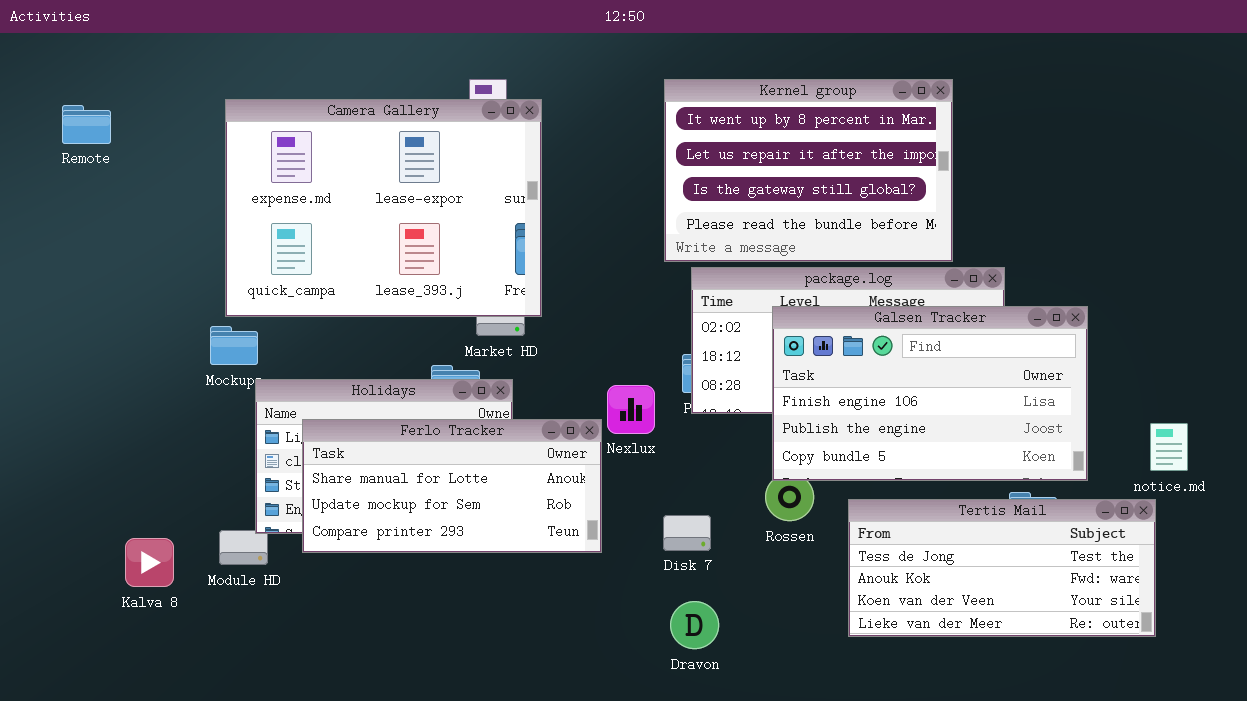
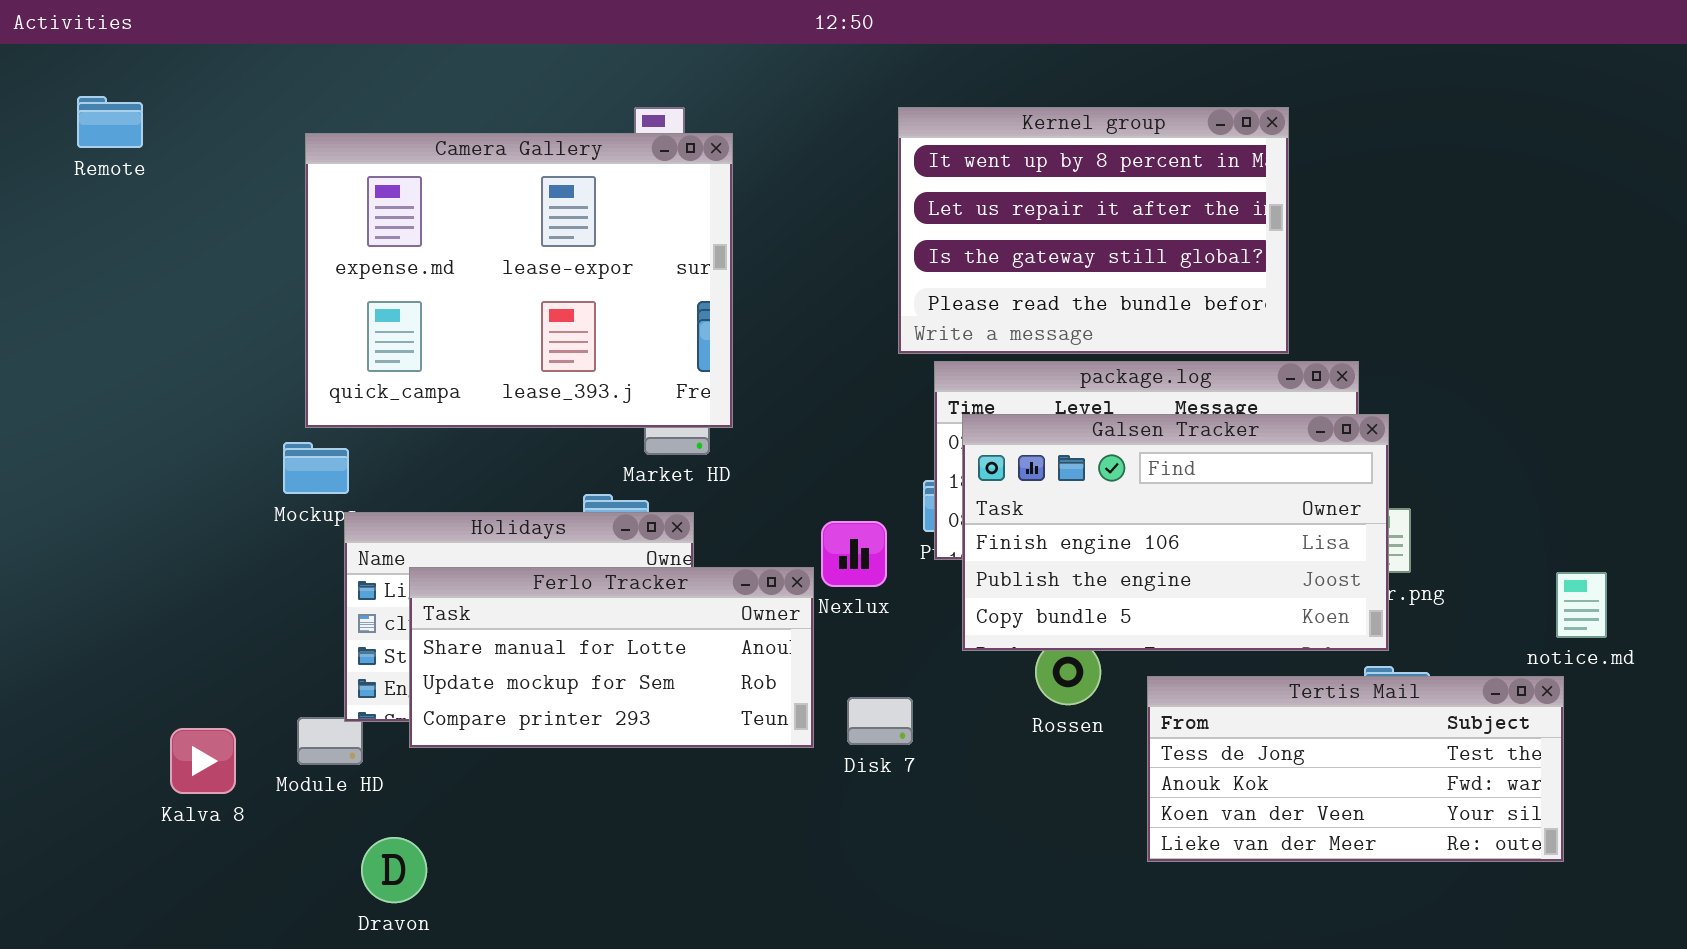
Remote: [62,105,111,144] -> [77,96,143,148], moved
Galsen Tracker: [772,306,1088,481] -> [962,414,1389,651], moved
Disk 7: [663,515,711,551] -> [847,697,913,745], moved
Dravon: [670,601,719,649] -> [361,837,427,903], moved

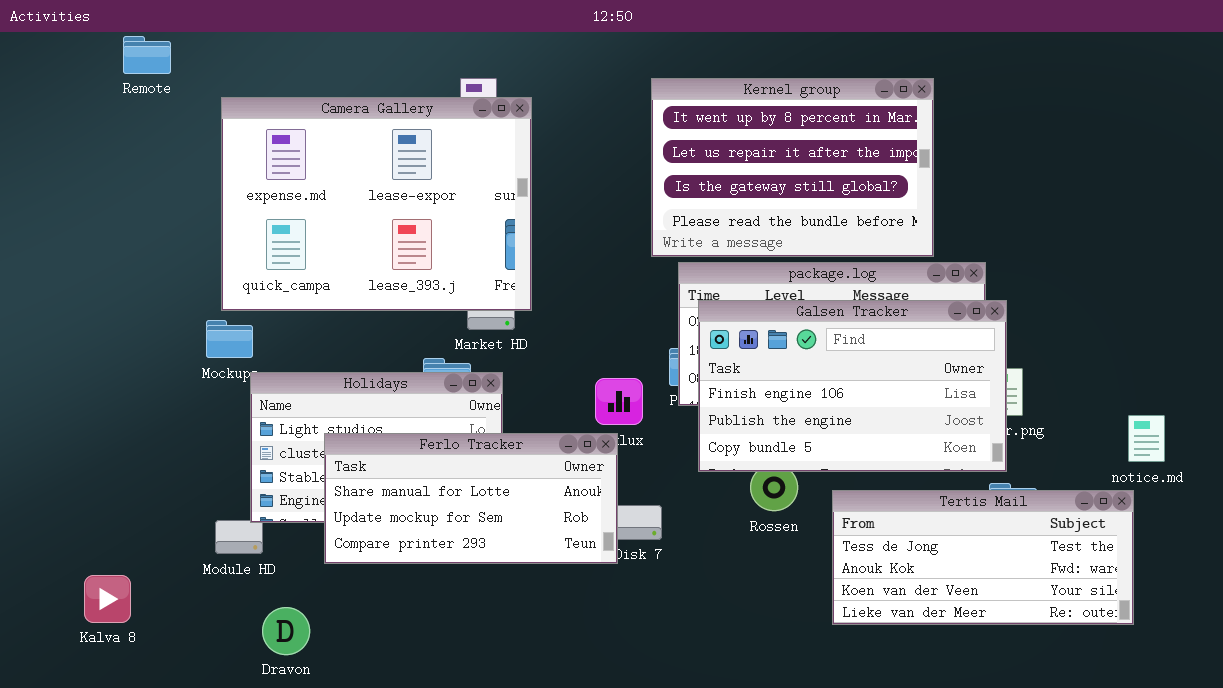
Remote: [77,96,143,148] -> [123,36,171,74], moved
Ferlo Tracker: [409,567,814,748] -> [324,433,618,564], moved
Kalva 8: [170,728,236,794] -> [84,575,131,623], moved

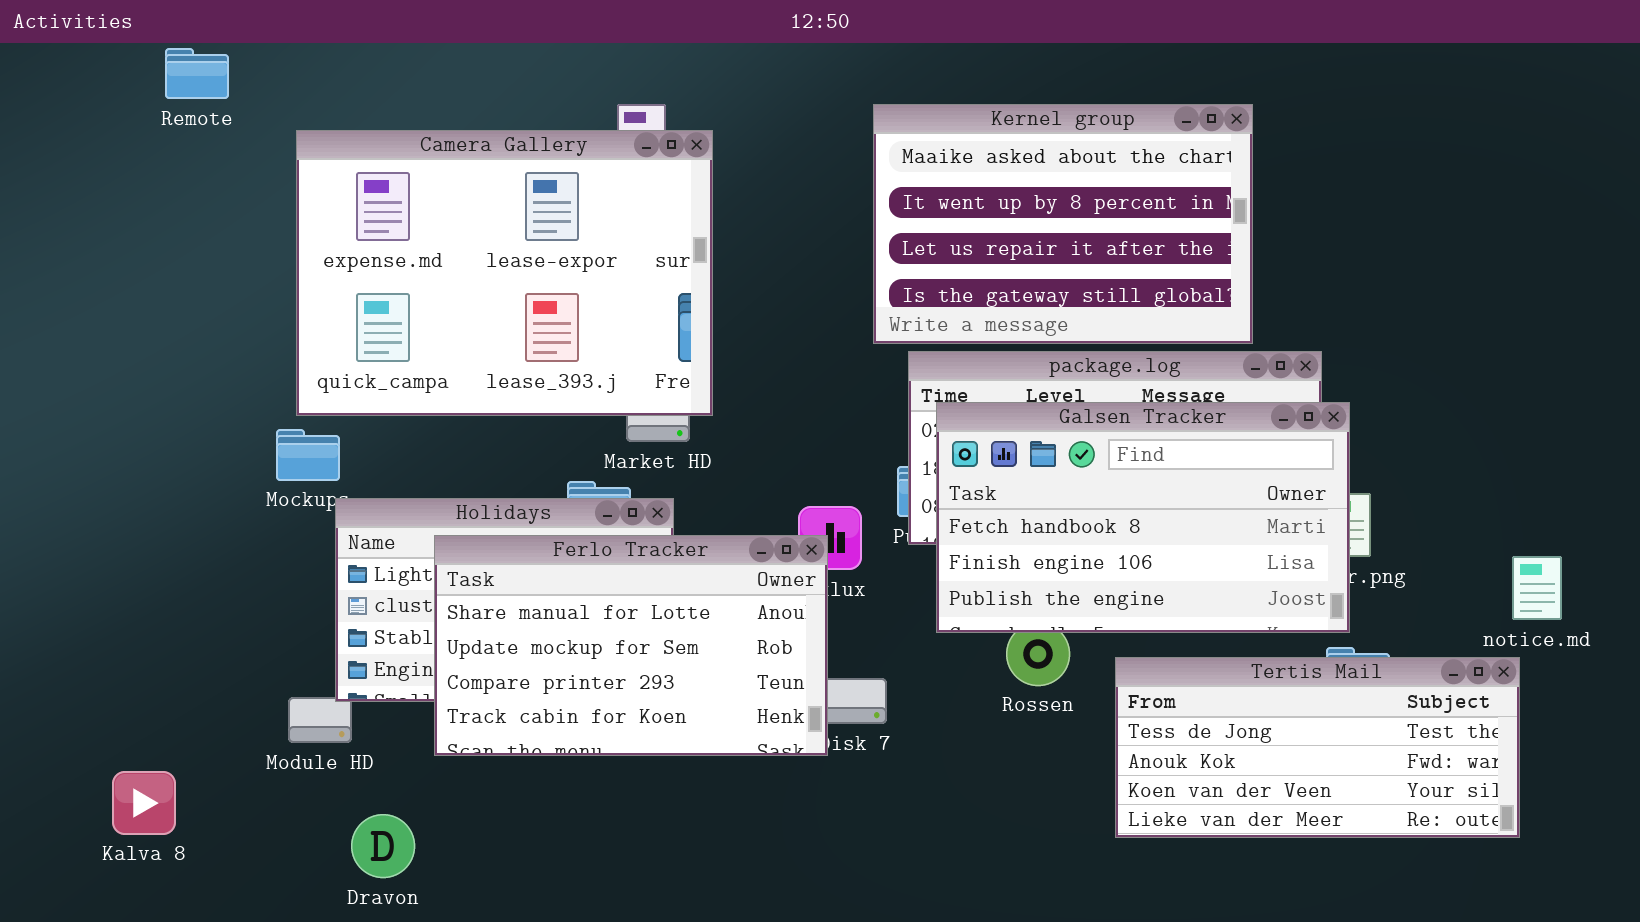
Kernel group: [651,78,934,257] -> [873,104,1253,344], scrolled up 1 row
Galsen Tracker: [698,300,1007,472] -> [936,402,1350,633], scrolled up 1 row
Ferlo Tracker: [324,433,618,564] -> [434,535,828,756], resized

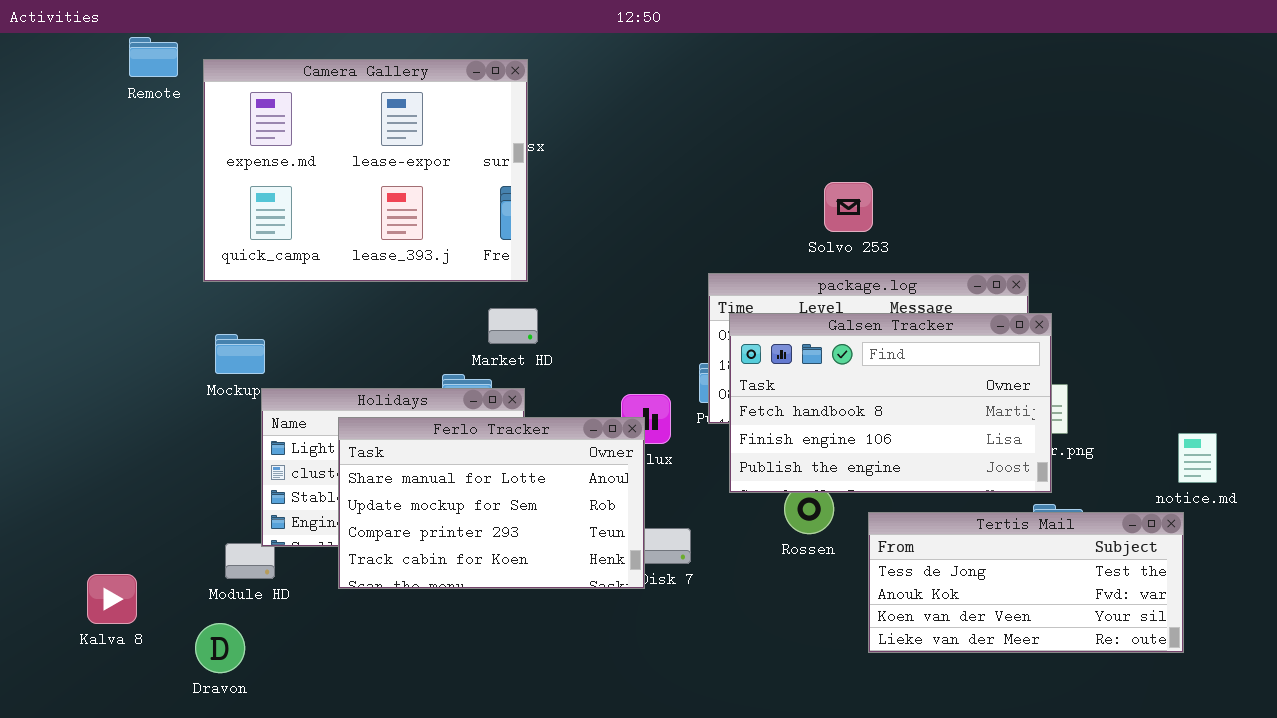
Kernel group: [873,104,1253,344] -> none, closed
Camera Gallery: [296,130,713,416] -> [203,59,528,282], moved
Kalva 8: [112,771,176,835] -> [87,574,137,624], moved
Dravon: [351,814,415,878] -> [195,623,245,673], moved

